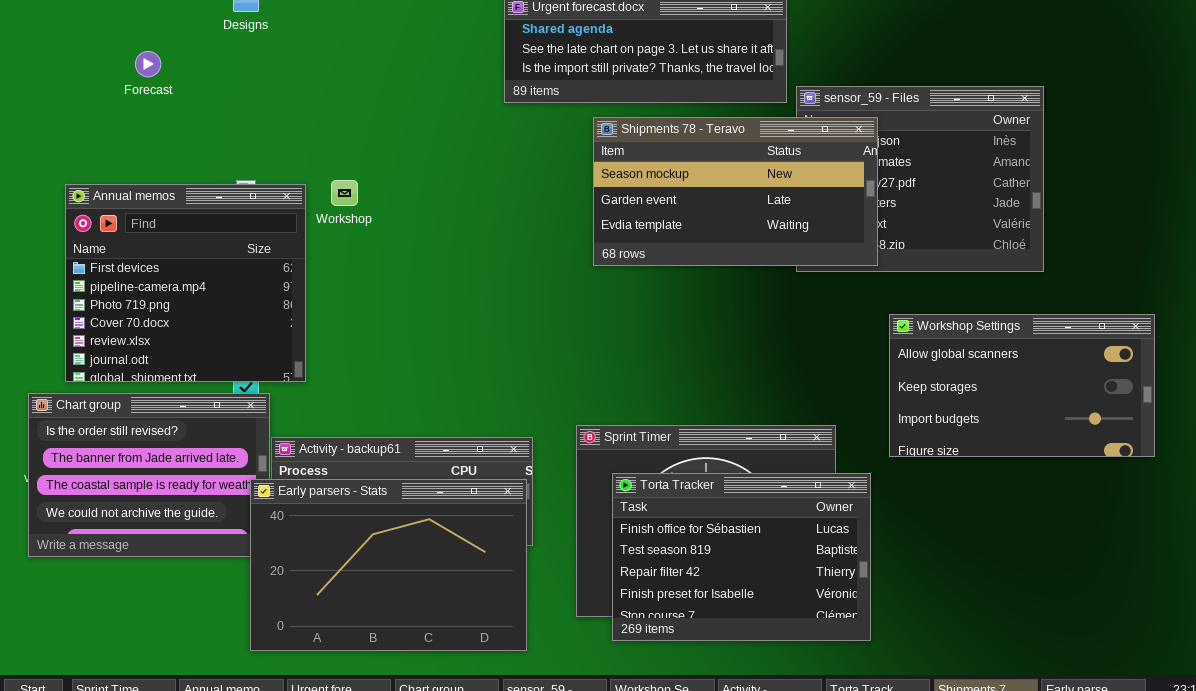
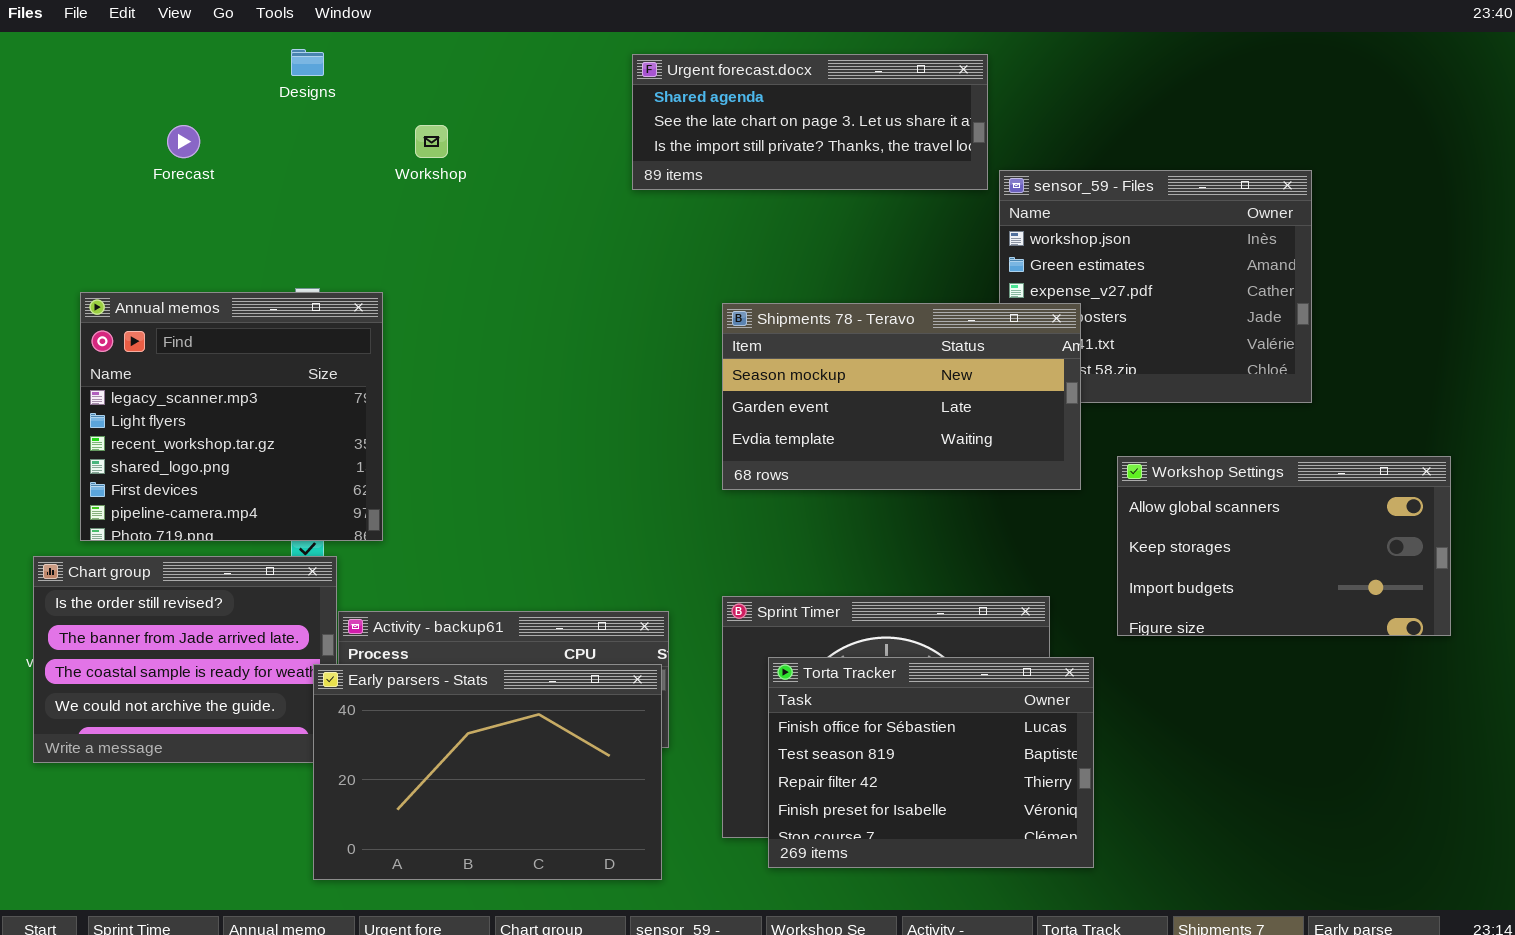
Shipments 78 - Teravo: [593,117,878,266] -> [722,303,1081,490], moved
Workshop: [331,180,358,206] -> [415,125,448,158], moved
Annual memos: [65,184,306,382] -> [80,292,383,541], scrolled up 4 rows

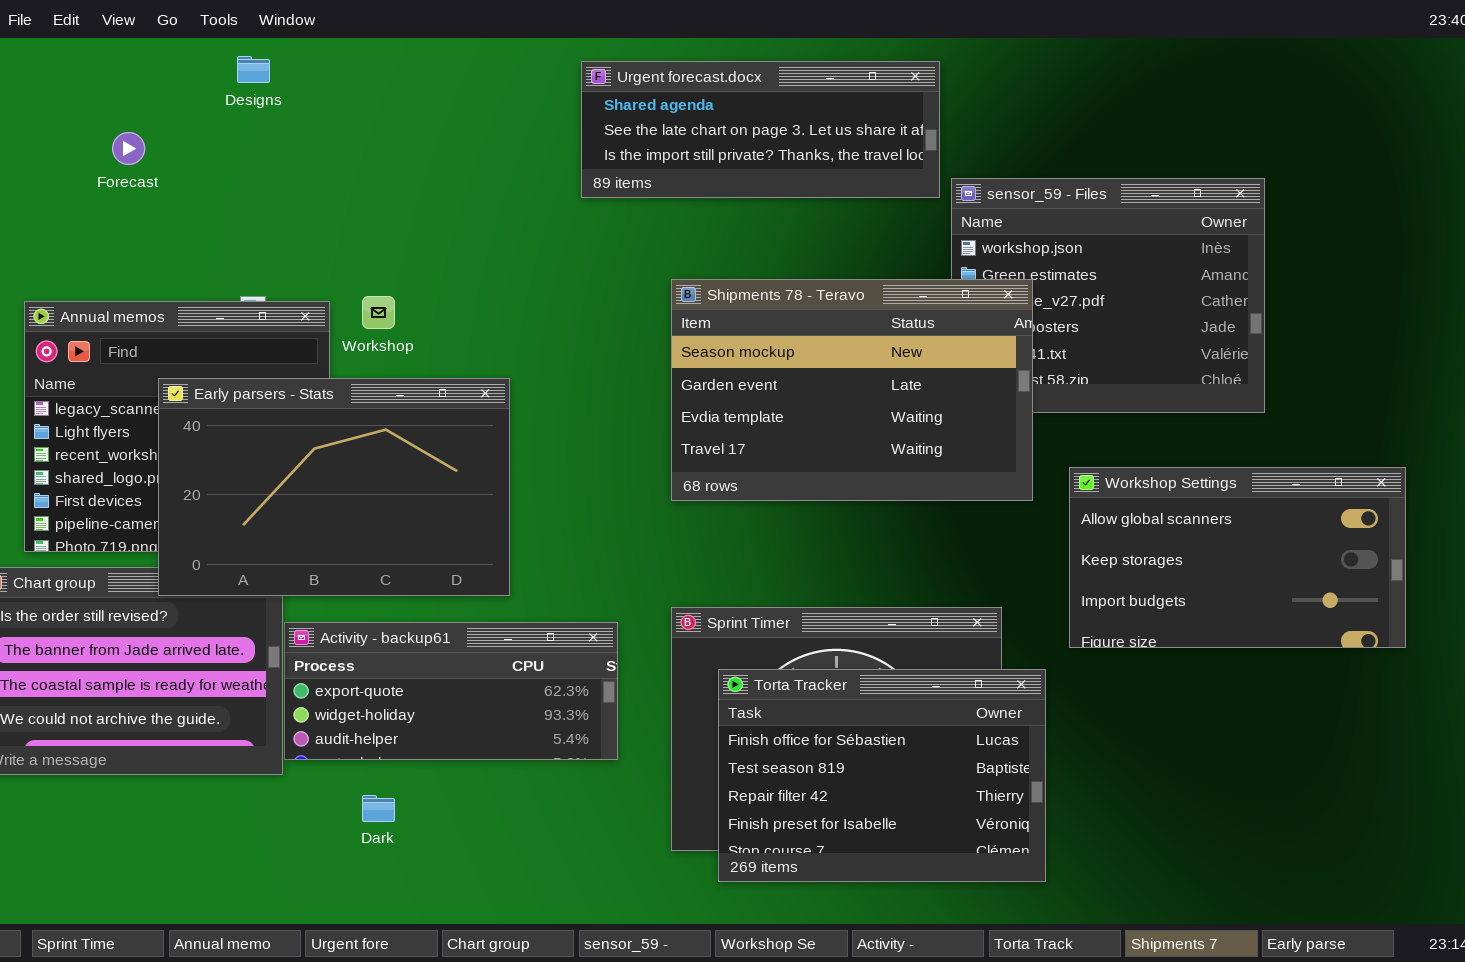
Workshop: [415,125,448,158] -> [362,296,395,329], moved
Shipments 78 - Teravo: [722,303,1081,490] -> [671,279,1033,501], resized
Early parsers - Stats: [313,664,662,880] -> [158,378,510,596], moved

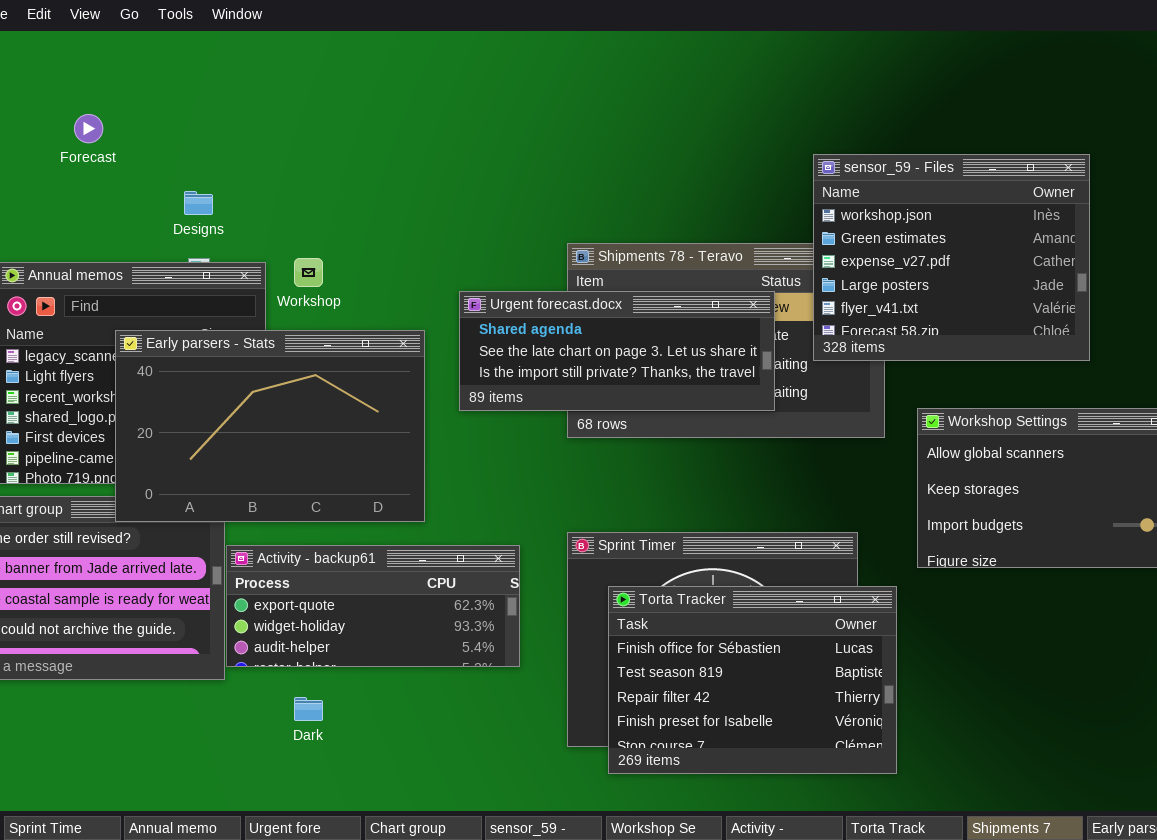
Designs: [237,56,270,83] -> [184,191,213,215], moved
Urgent forecast.docx: [581,61,940,198] -> [459,291,775,411], moved
sensor_59 - Files: [951,178,1265,413] -> [813,154,1090,361], raised

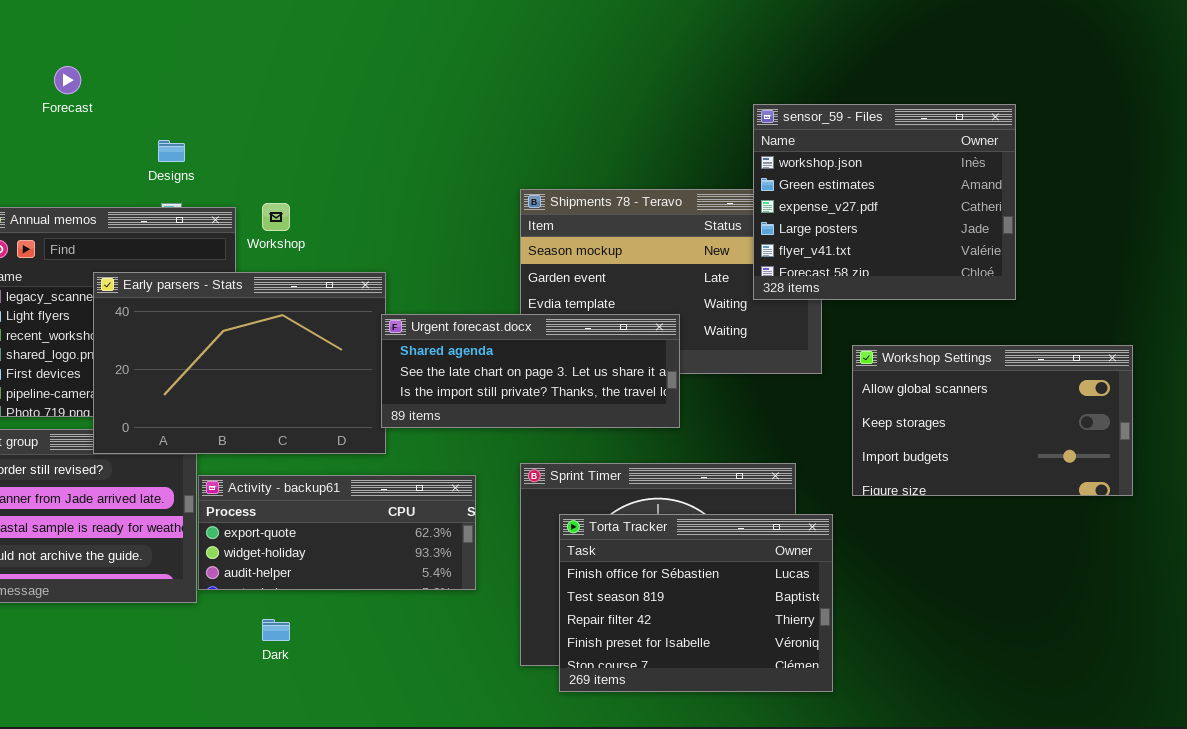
Urgent forecast.docx: [459,291,775,411] -> [381,314,680,428], moved

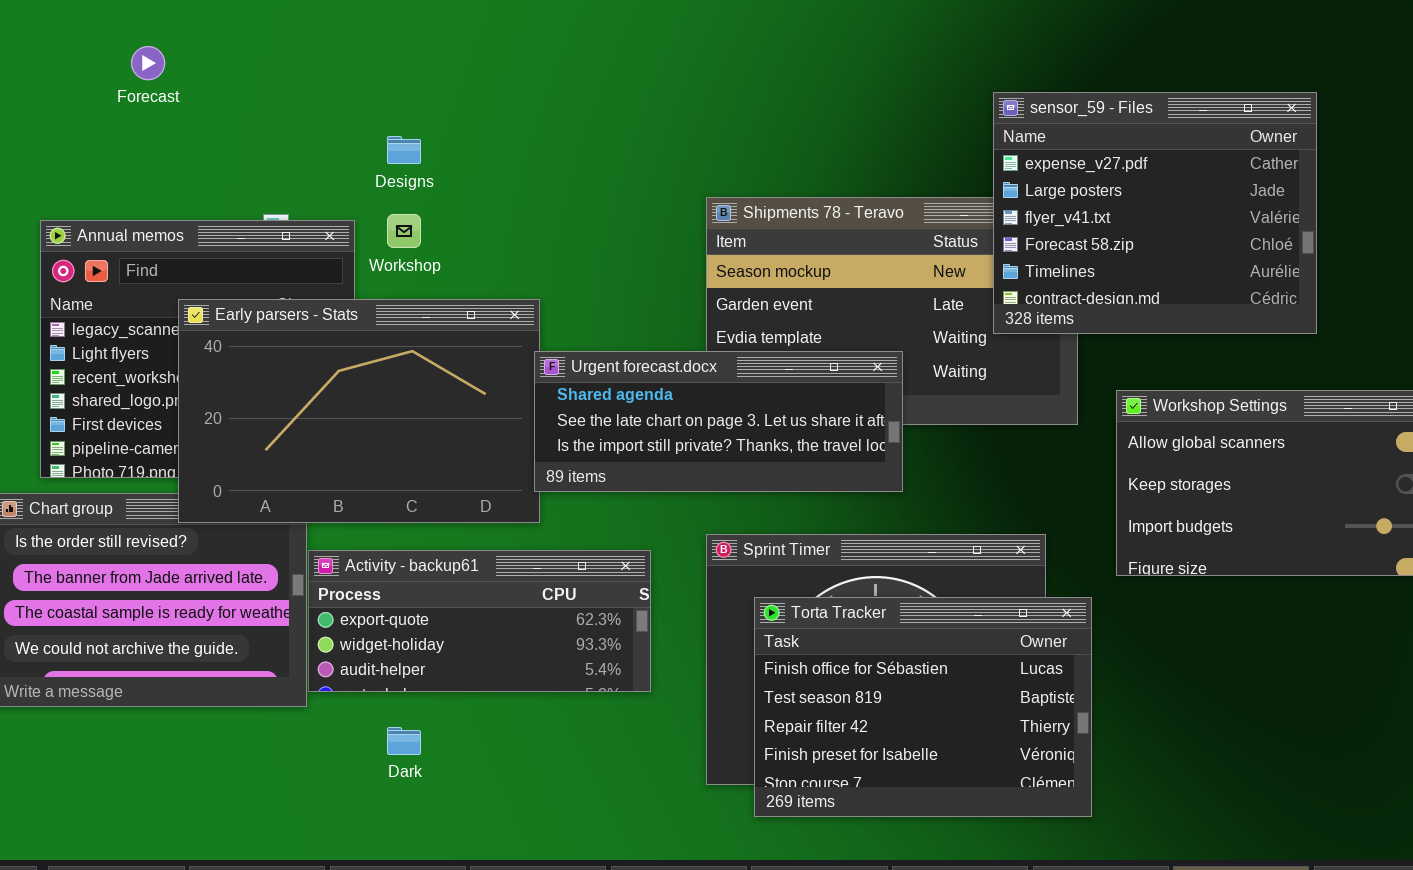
sensor_59 - Files: [753,104,1016,300] -> [993,92,1317,334], scrolled down 2 rows
Designs: [158,140,185,162] -> [387,136,421,164], moved

